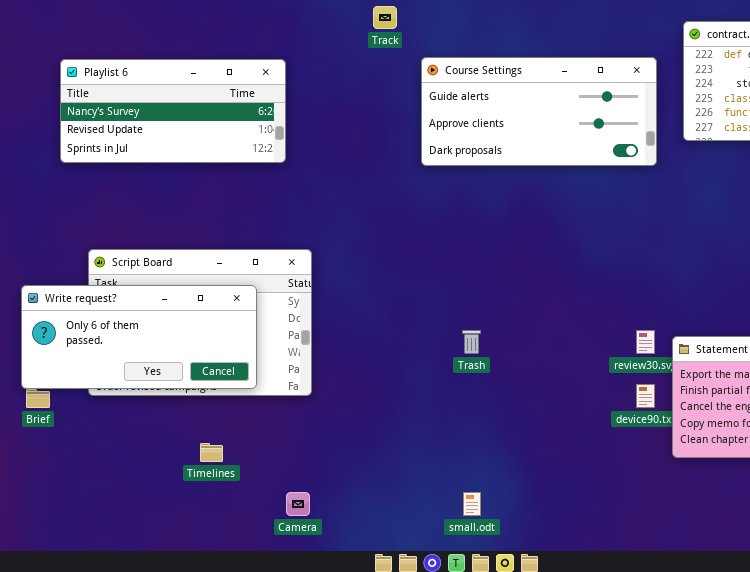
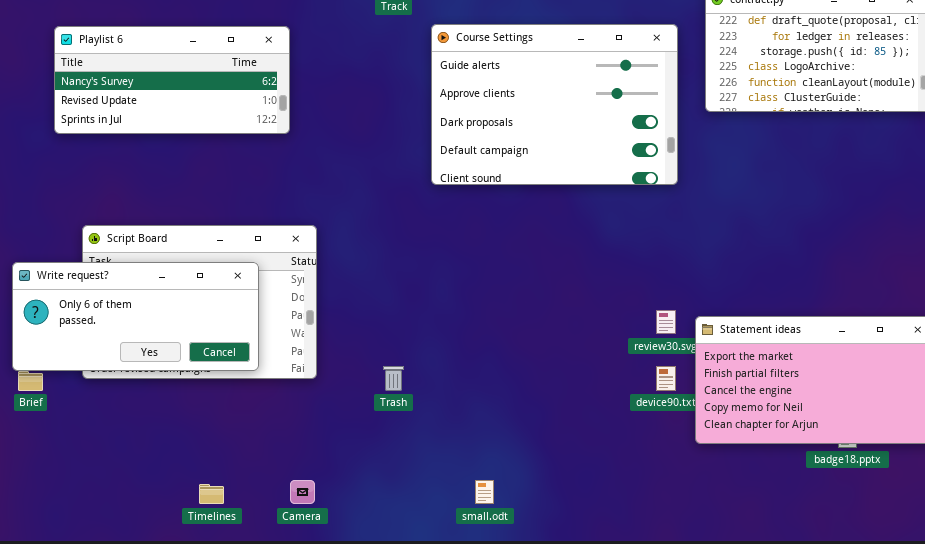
Course Settings: [421,57,657,166] -> [431,24,678,185], resized
Trash: [462,330,481,354] -> [383,366,404,391], moved
Timelines: [200,443,223,462] -> [199,484,224,504], moved

